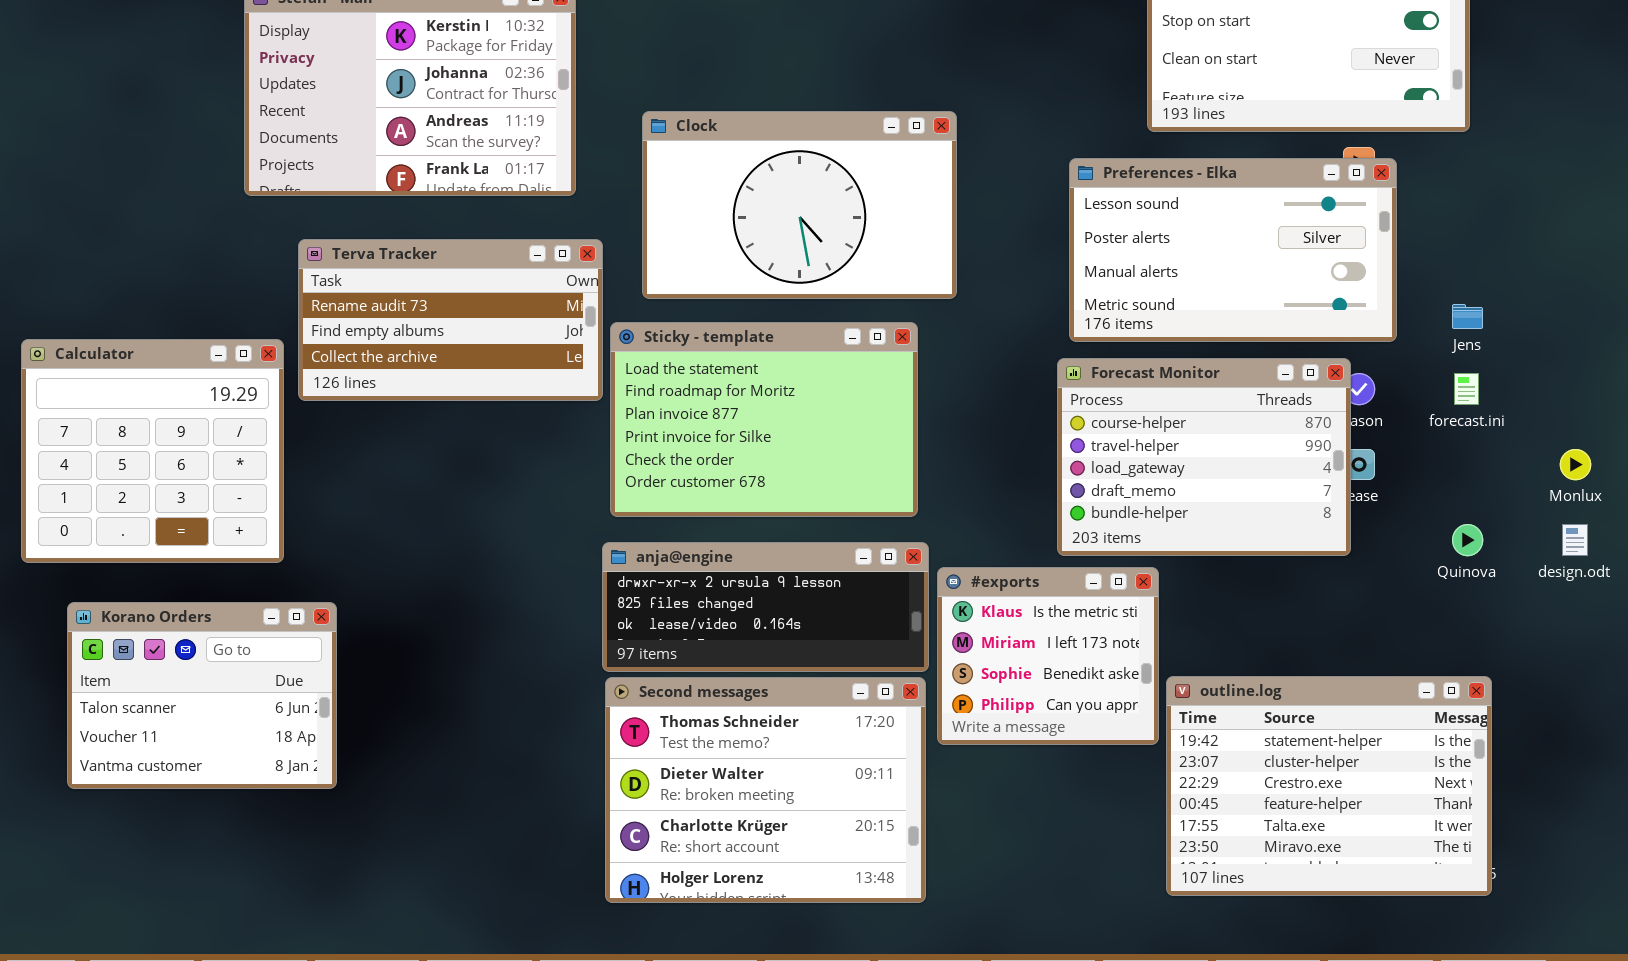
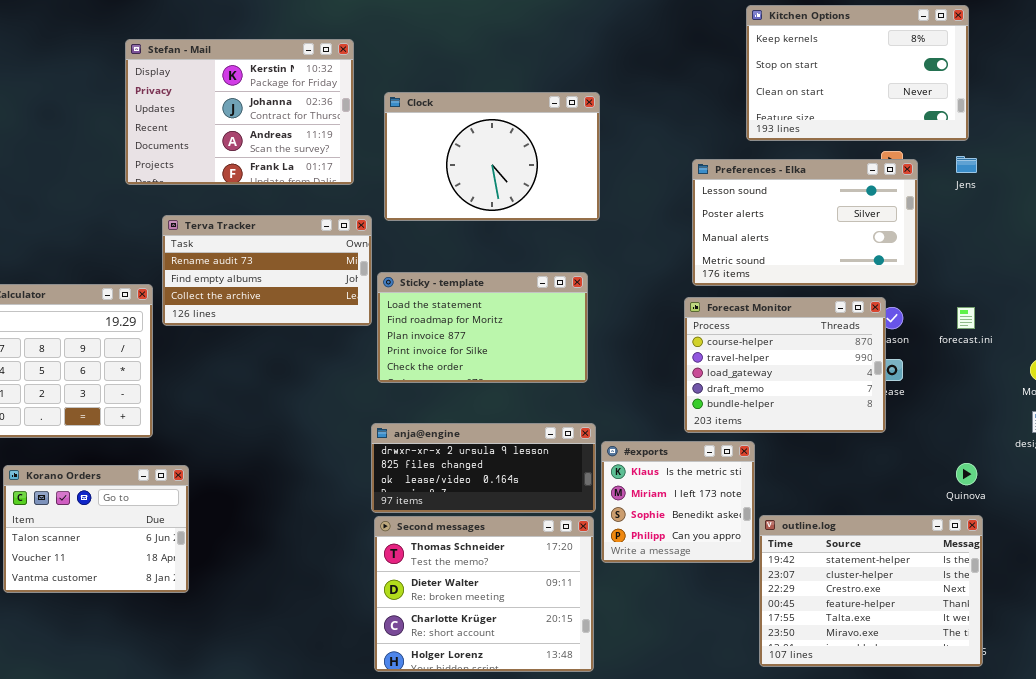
Clock: [642,111,957,299] -> [384,92,600,221], moved
Jens: [1452,304,1483,329] -> [956,156,977,173], moved
Sticky - template: [610,322,918,517] -> [377,272,588,383], resized
Quinova: [1452,524,1483,556] -> [956,463,977,485], moved

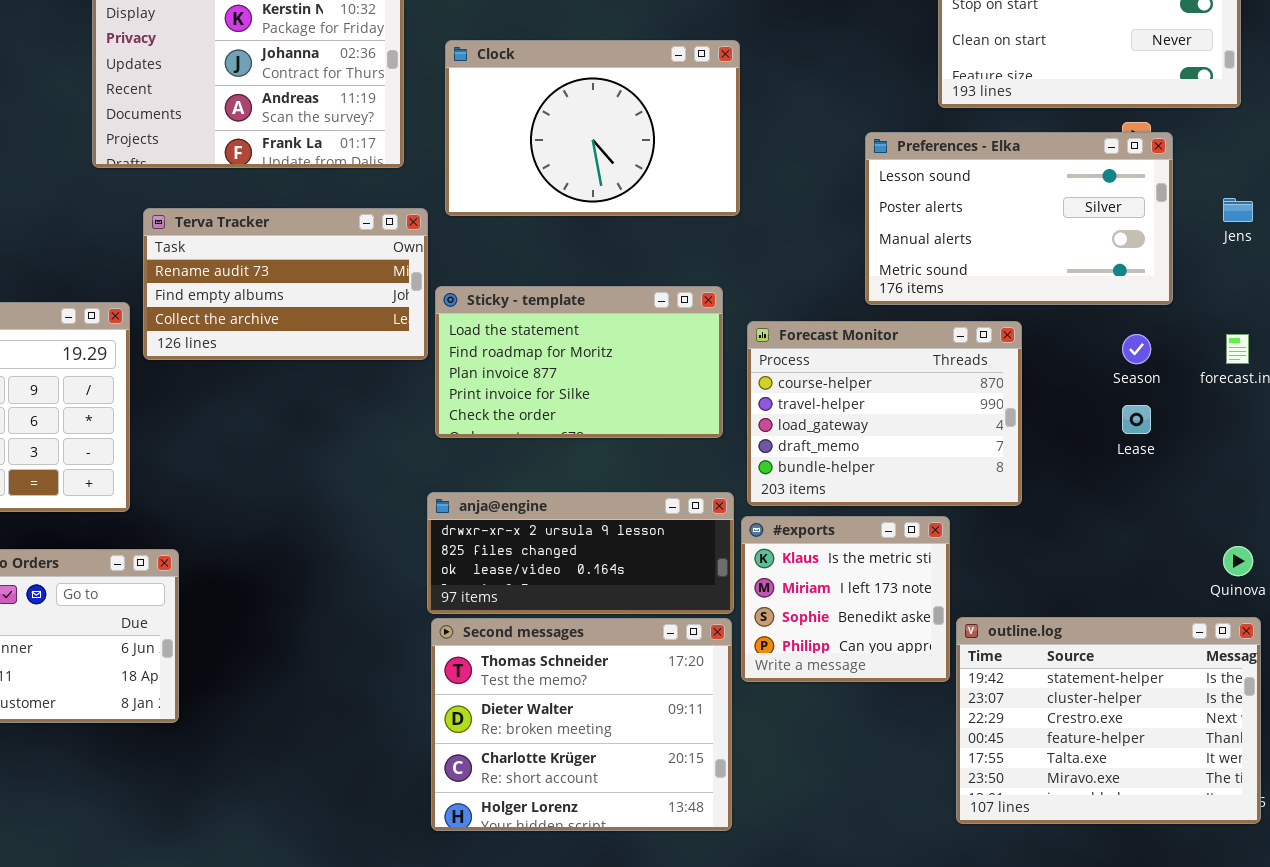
Jens: [956,156,977,173] -> [1223,198,1253,222], moved
Forecast Monitor: [684,297,886,433] -> [747,321,1022,506], moved

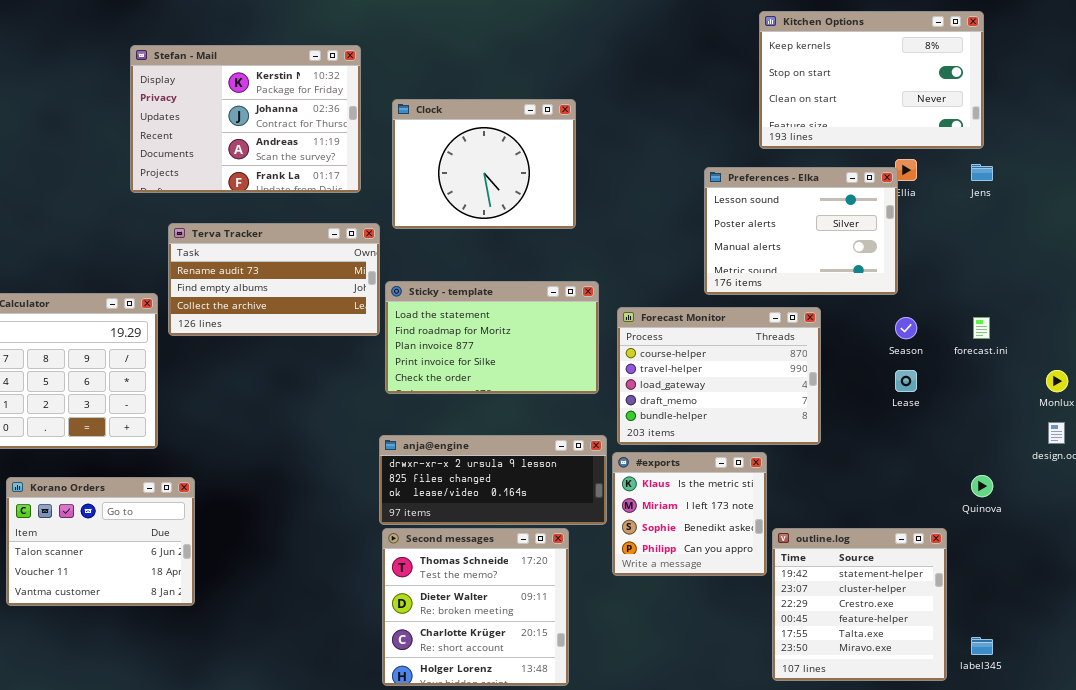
Clock: [445,40,740,216] -> [392,99,576,229], resized
Preferences - Elka: [865,132,1173,305] -> [704,167,898,295], resized
Jens: [1223,198,1253,222] -> [971,164,993,181], moved
outline.log: [956,617,1261,824] -> [772,528,947,681], resized
Second messages: [431,618,732,831] -> [382,528,569,686], resized

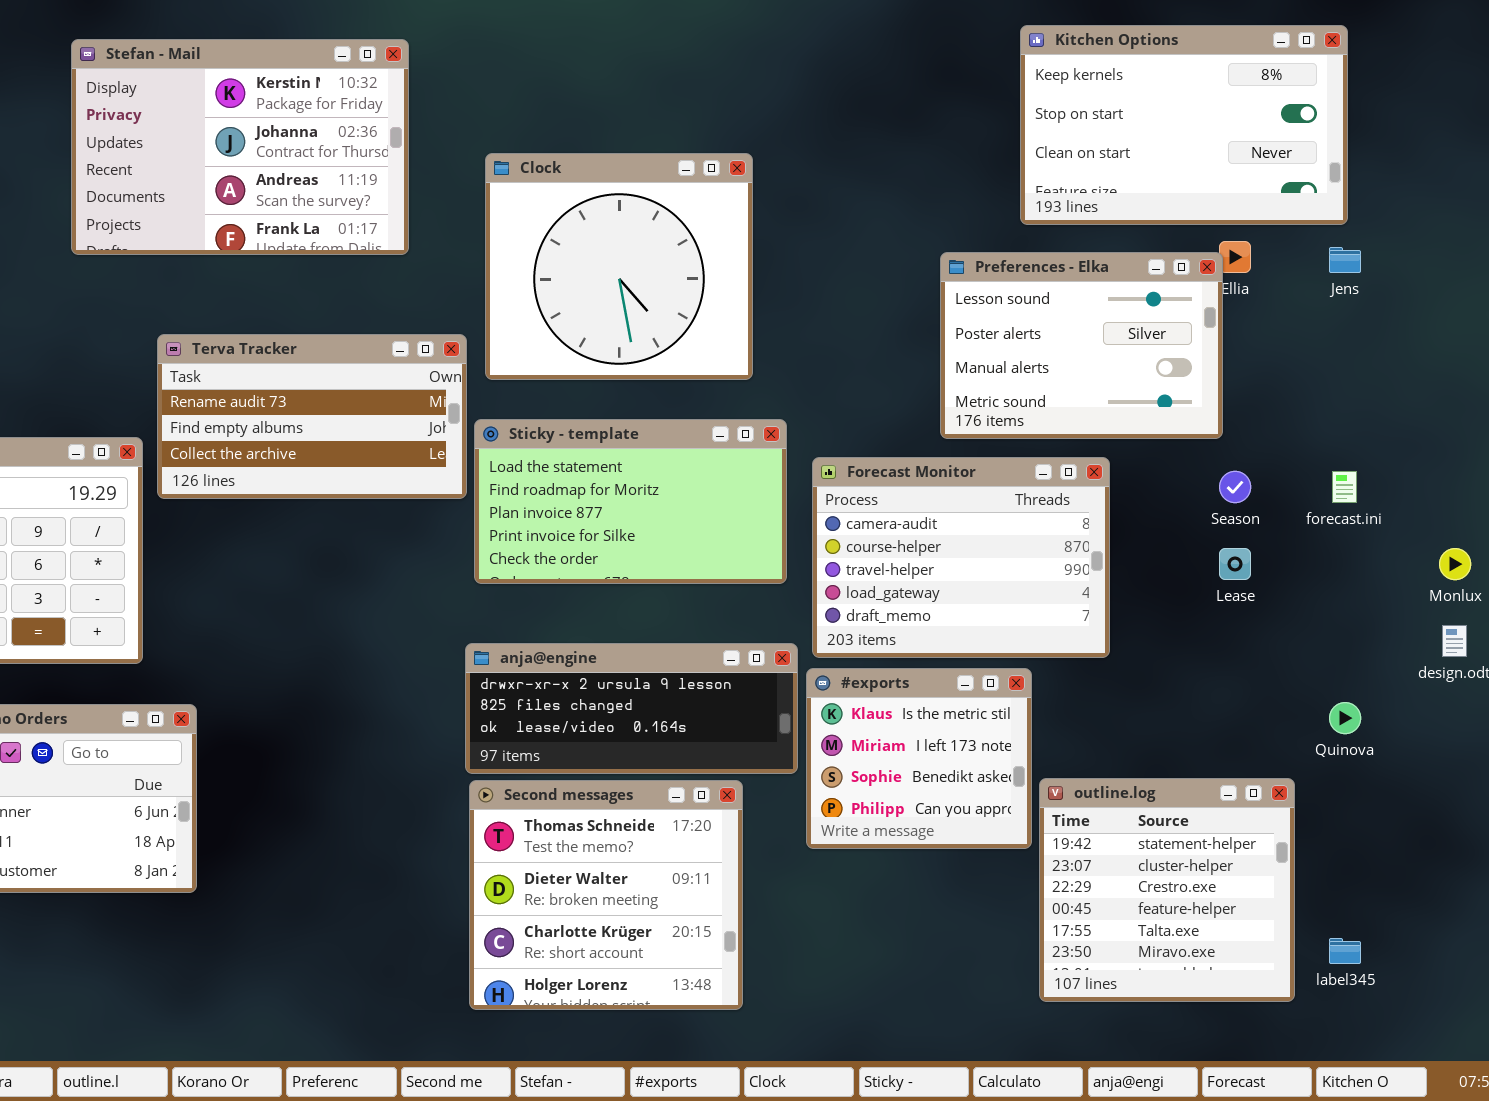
Stefan - Mail: [130,45,361,193] -> [71,39,409,255], moved
Clock: [392,99,576,229] -> [485,153,753,380], resized
Forecast Monitor: [617,307,821,445] -> [812,457,1110,658], scrolled up 1 row

